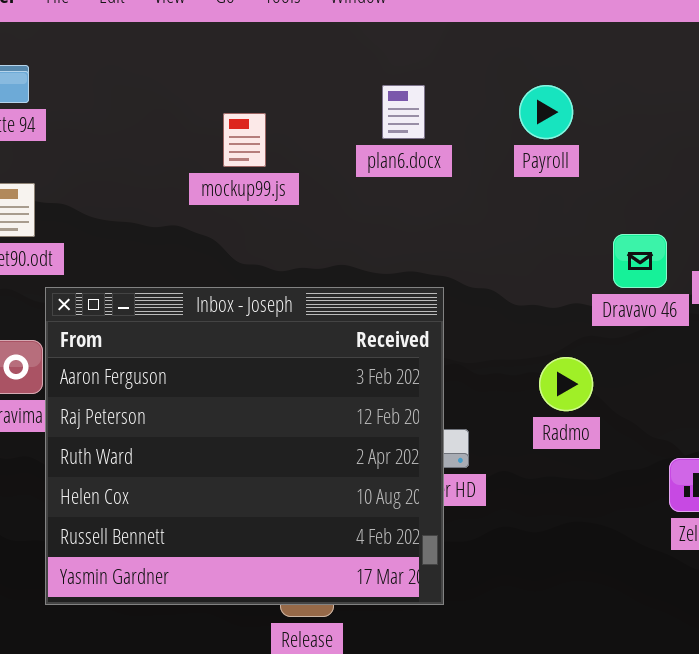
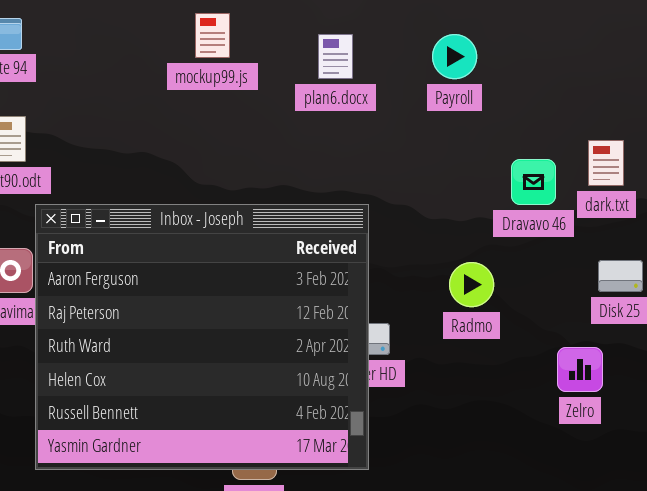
mockup99.js: [223,113,266,167] -> [195,13,230,58], moved

